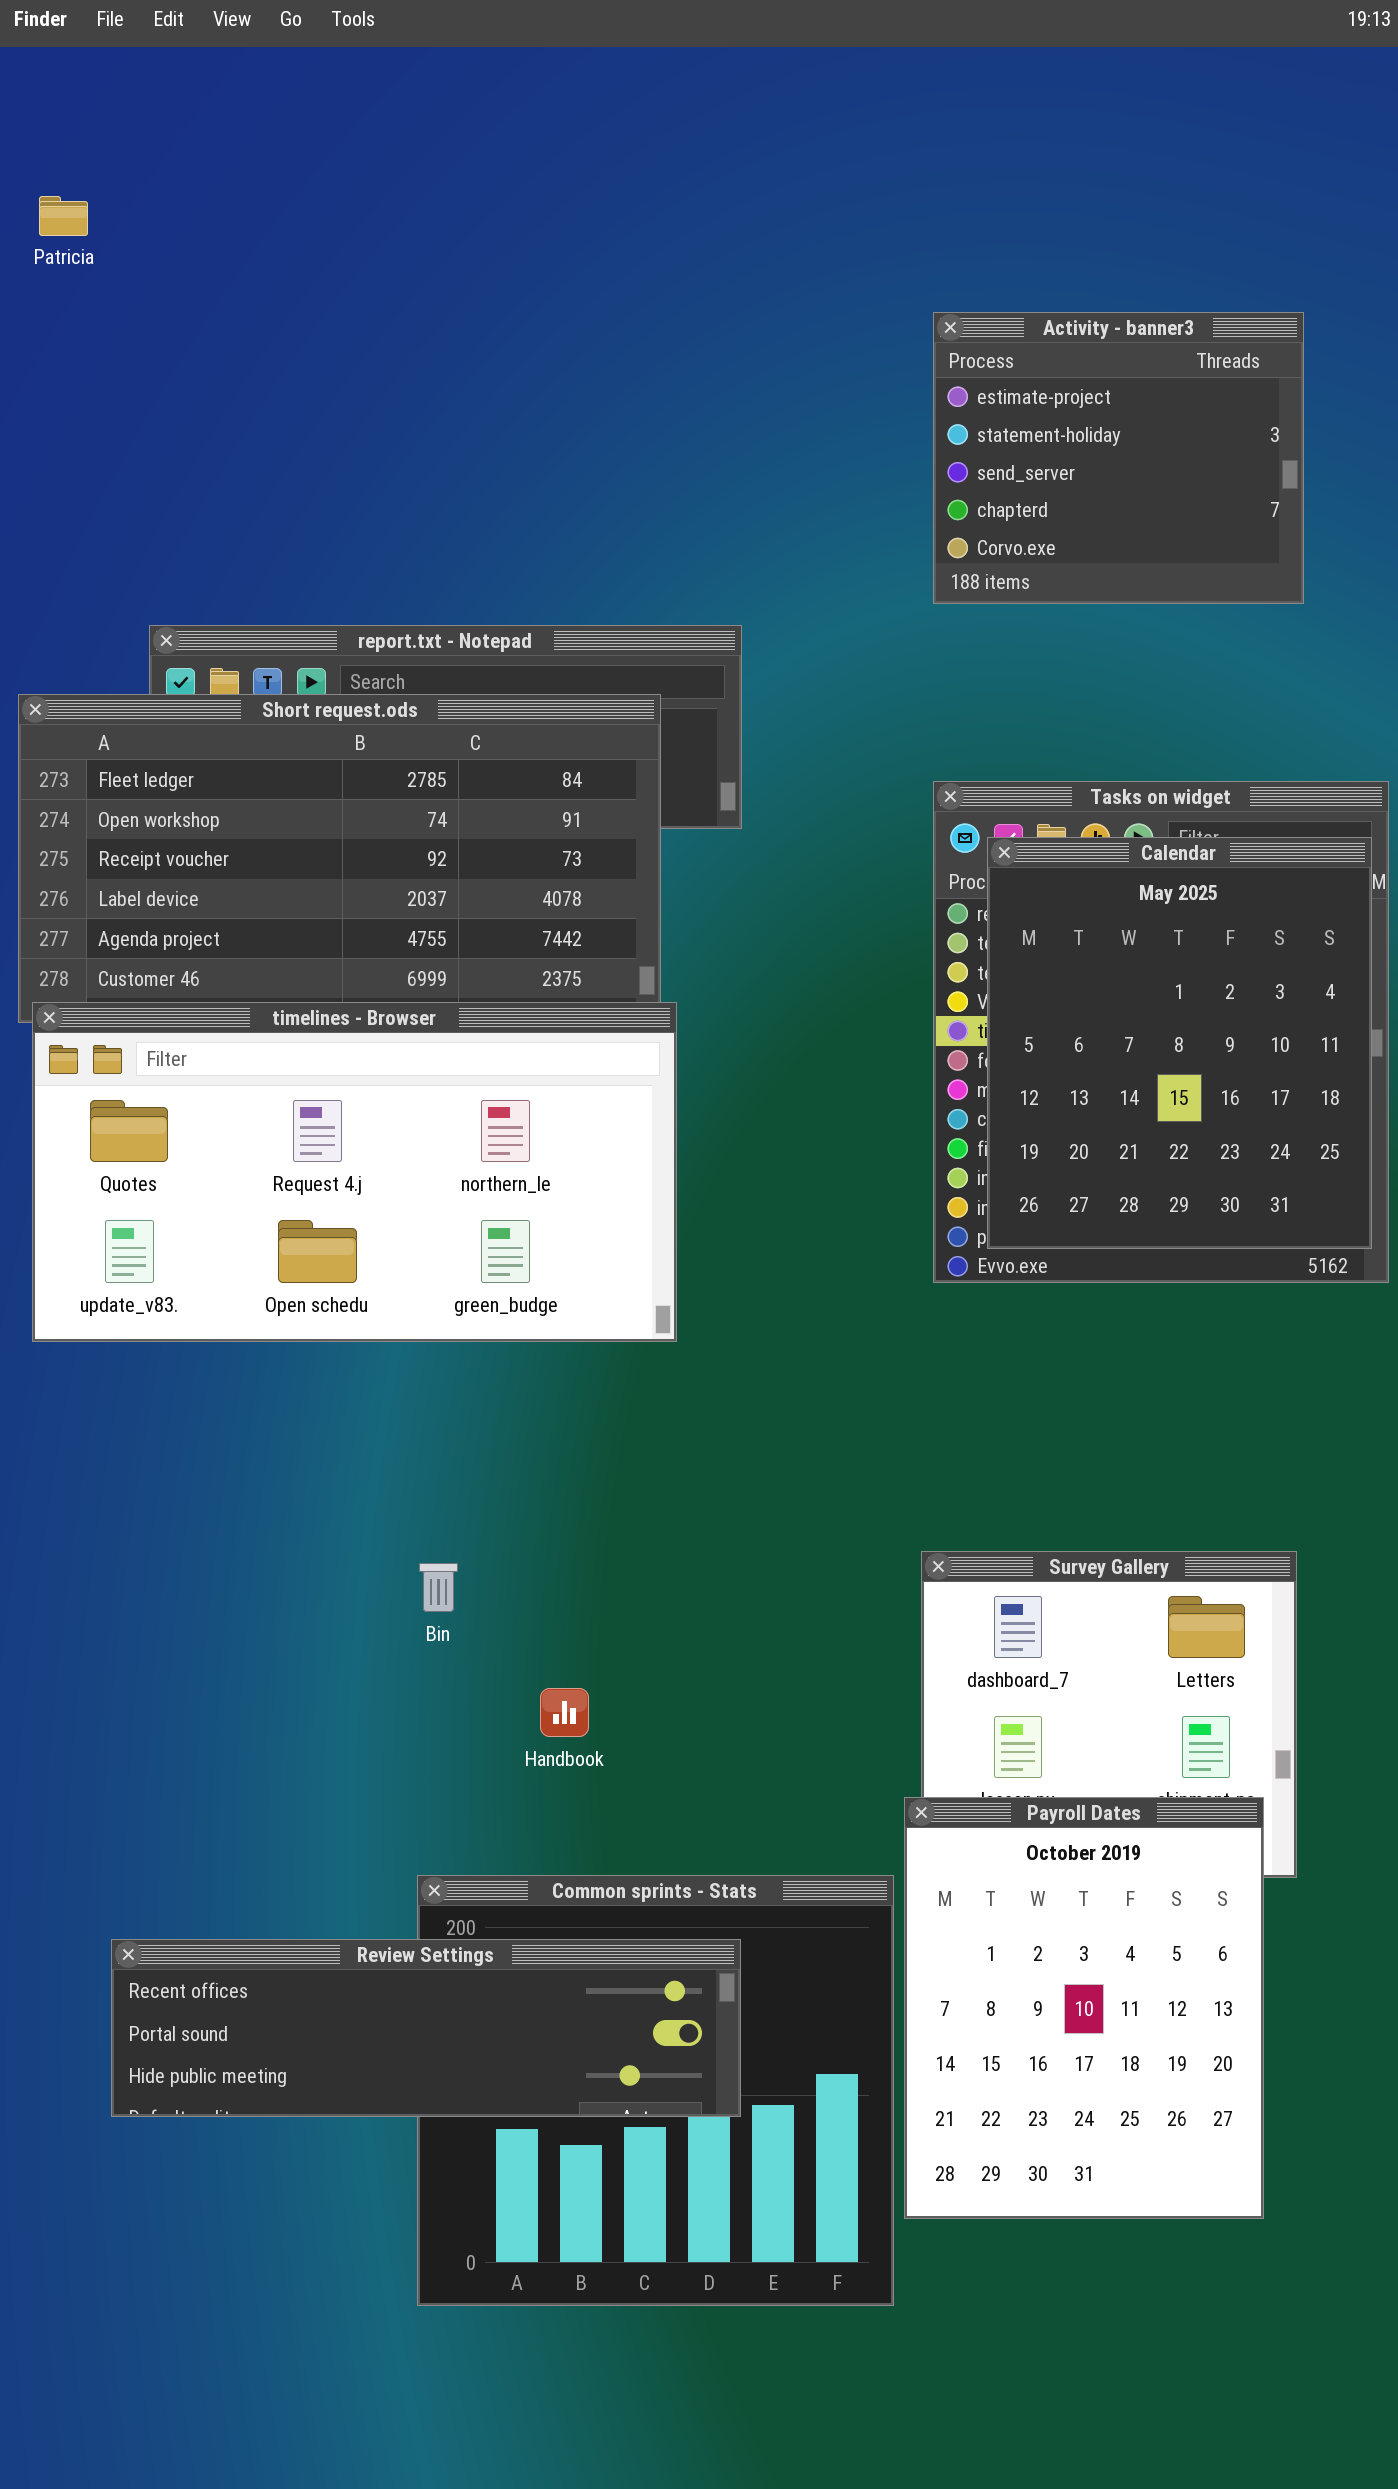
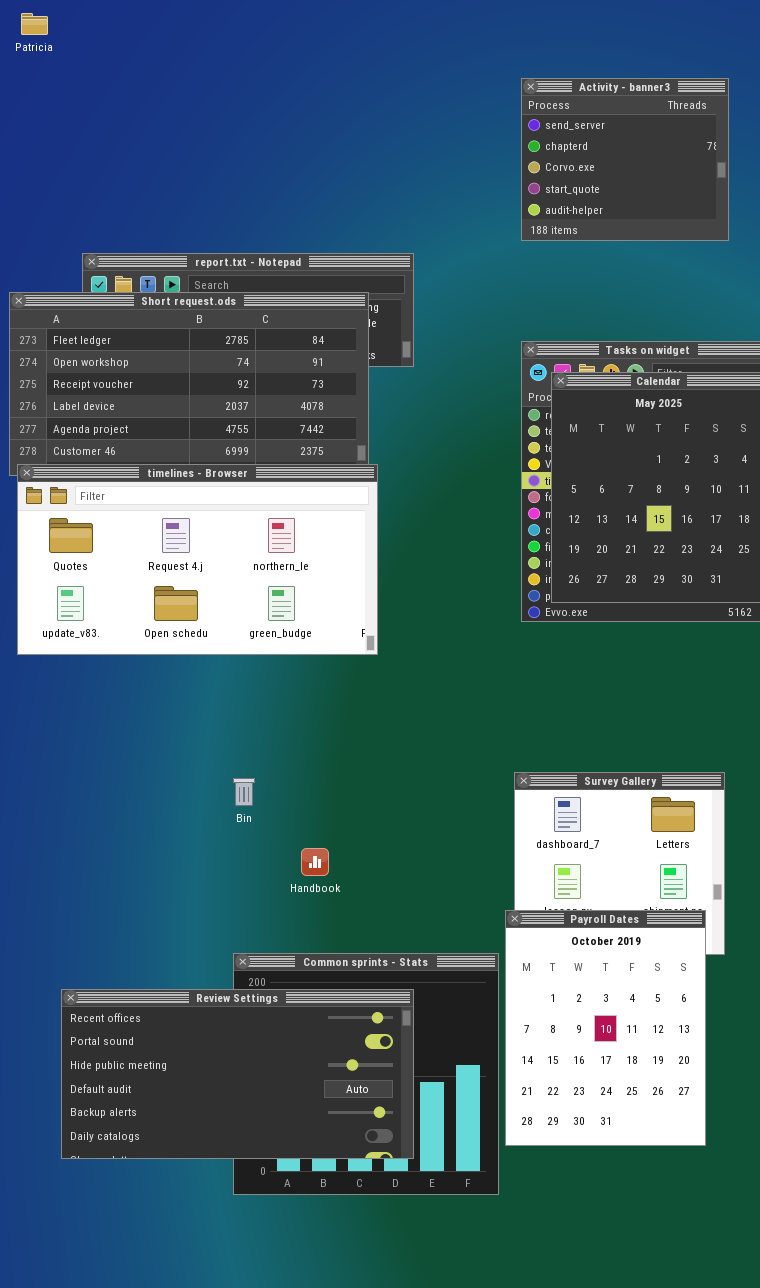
Activity - banner3: [933,312,1304,604] -> [521,78,729,241], scrolled down 2 rows
Review Settings: [111,1939,741,2117] -> [61,989,414,1159], resized

